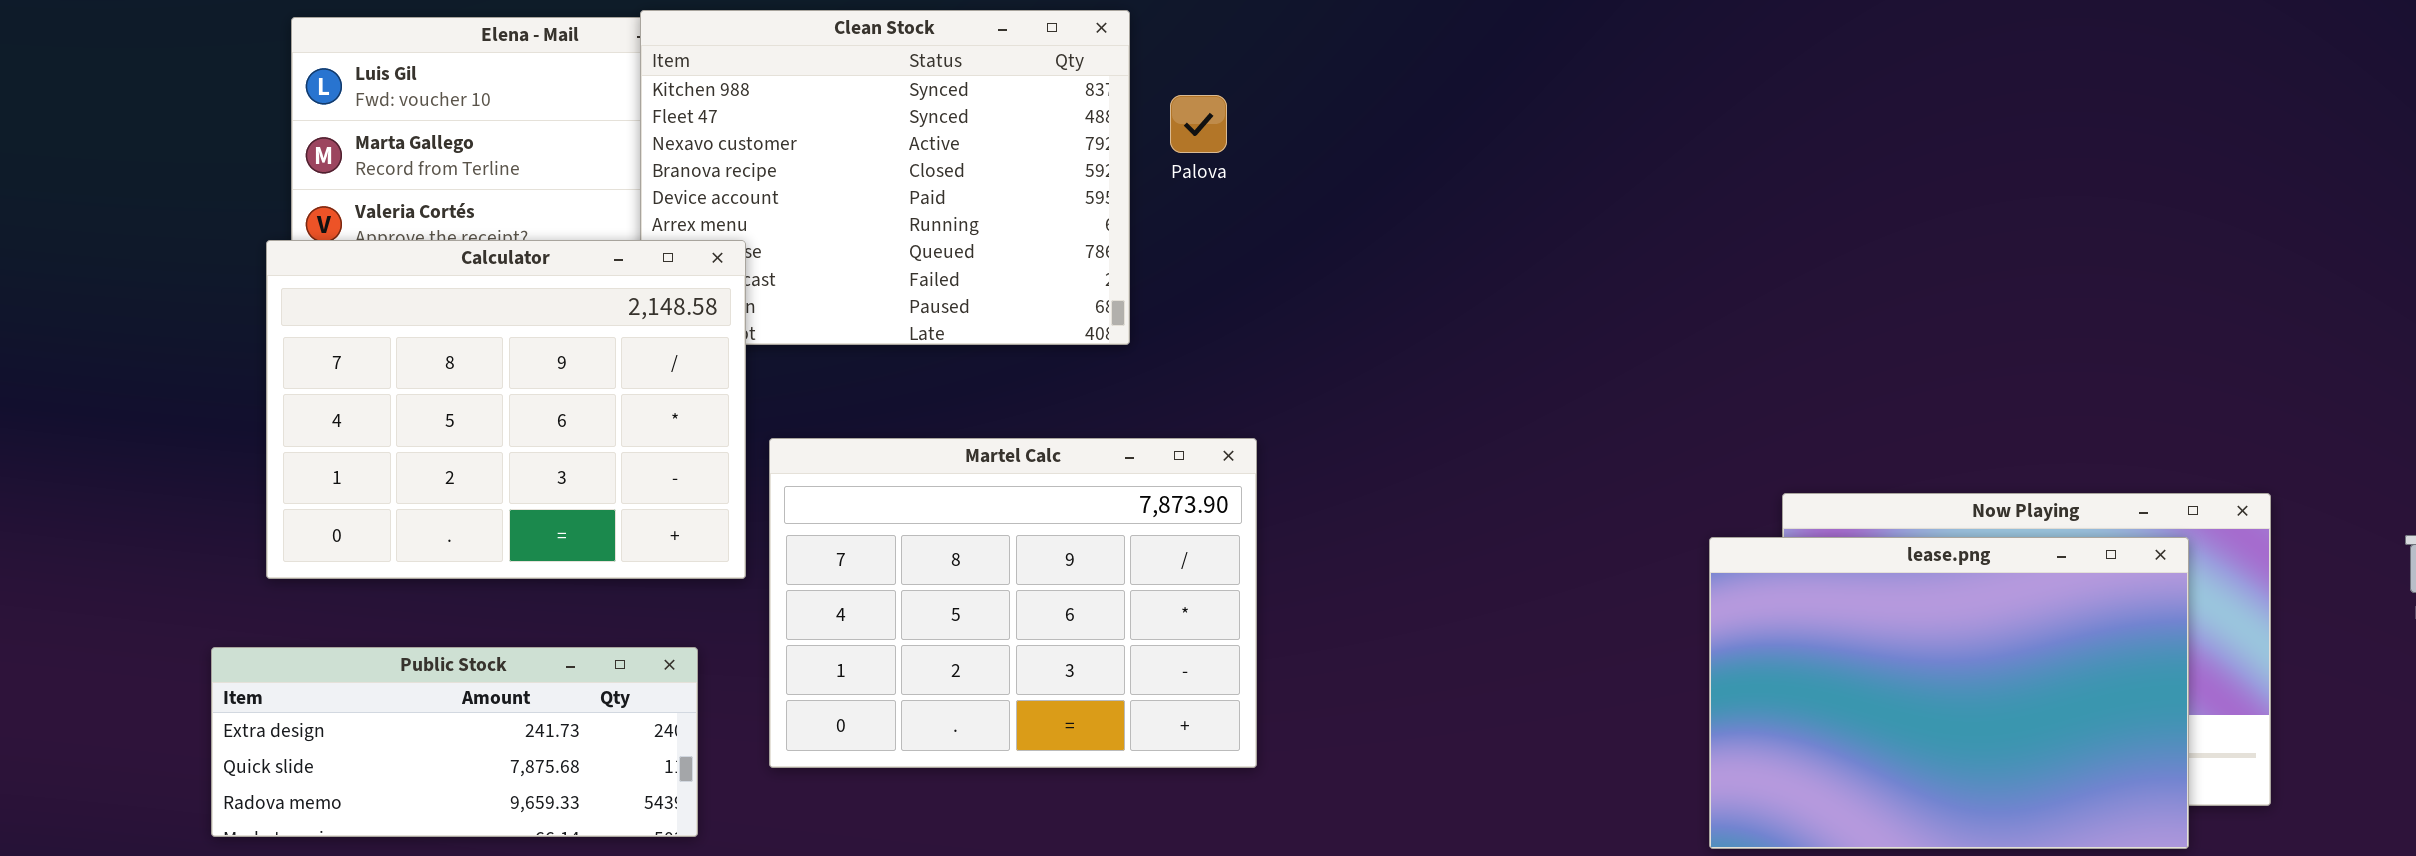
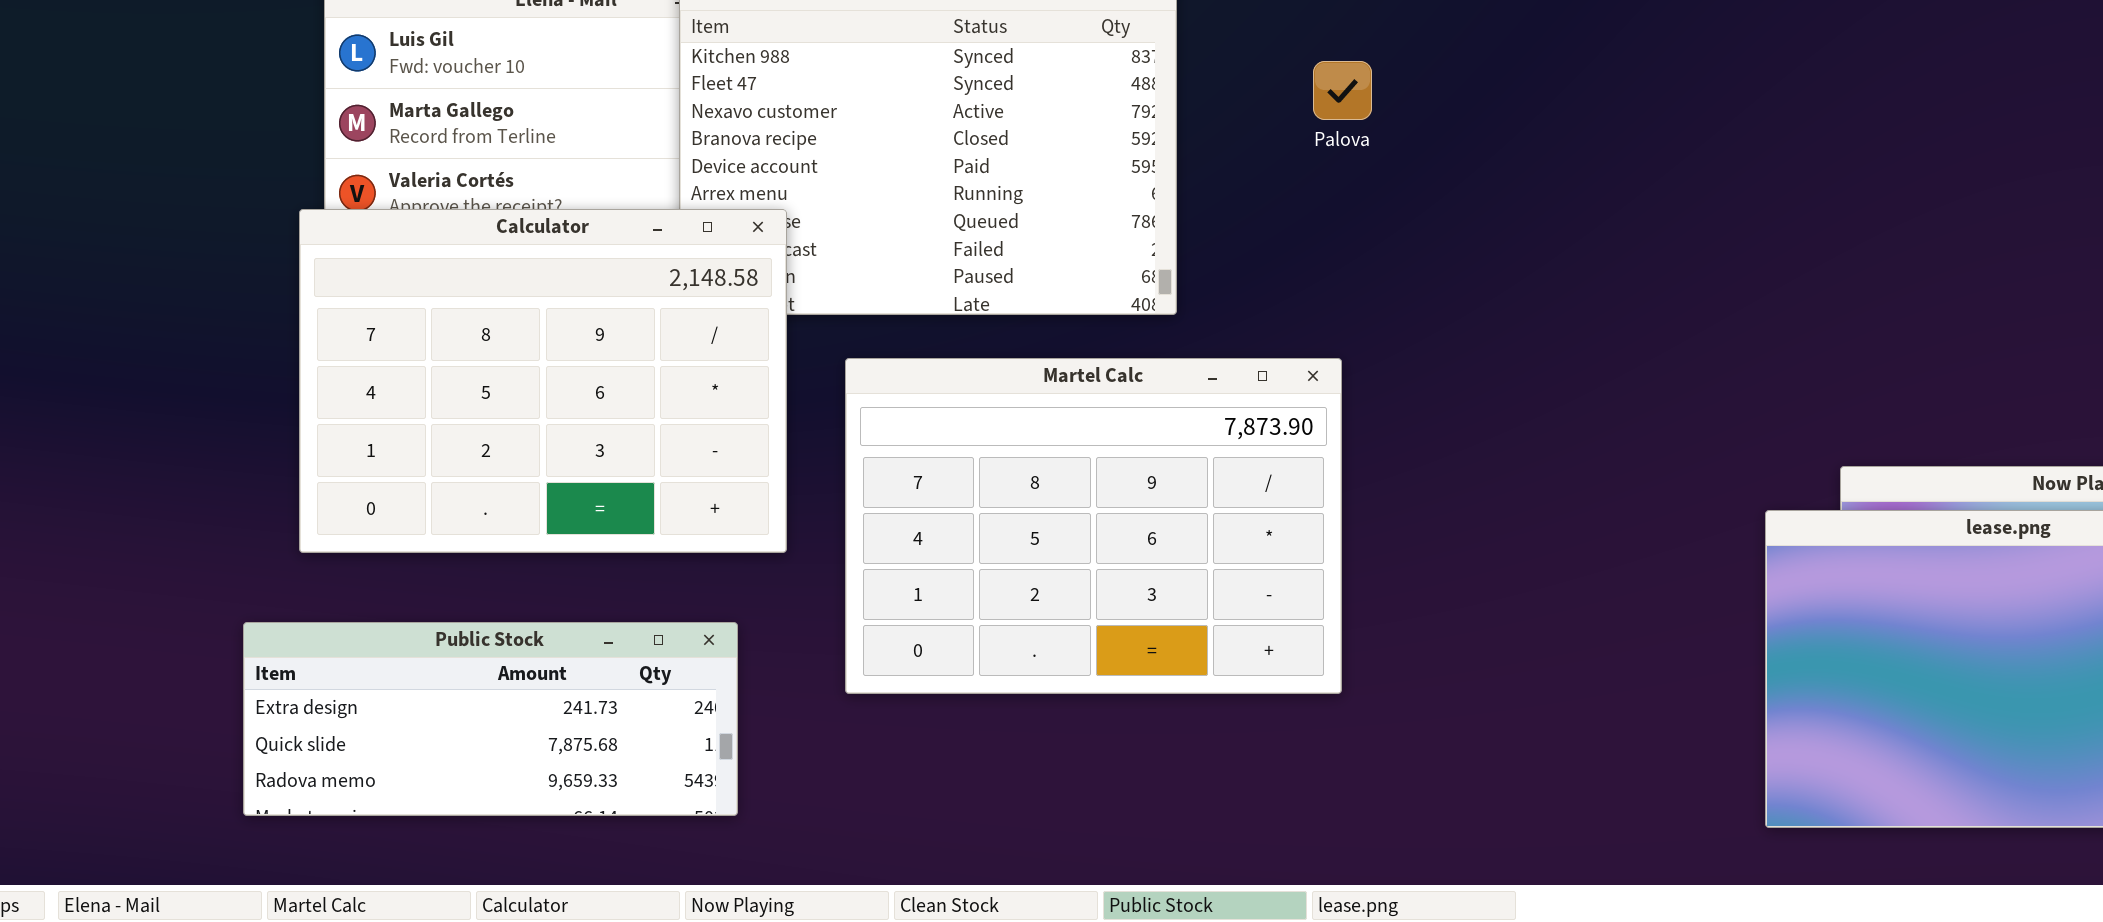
Palova: [1170,95,1227,153] -> [1313,61,1372,120], moved
Martel Calc: [769,438,1257,768] -> [845,358,1342,694], moved

